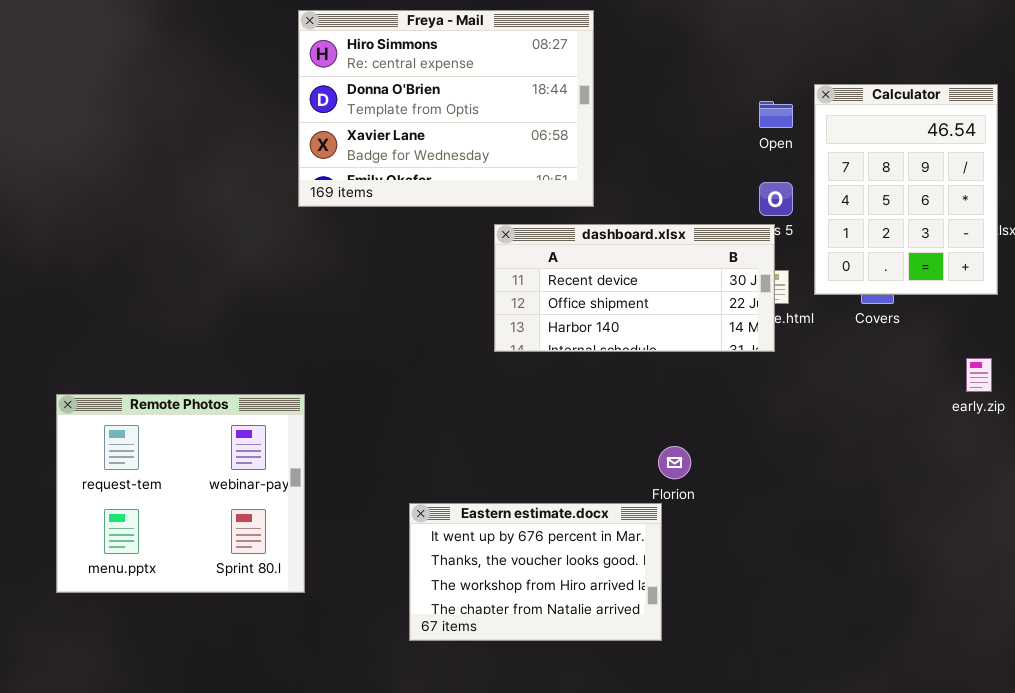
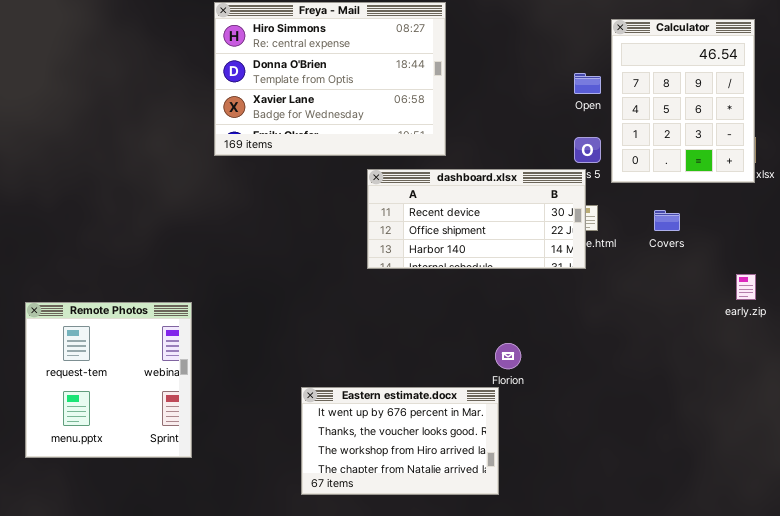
Calculator: [814,84,998,295] -> [611,19,755,183], moved
Remote Photos: [56,394,305,593] -> [25,302,192,458], resized

